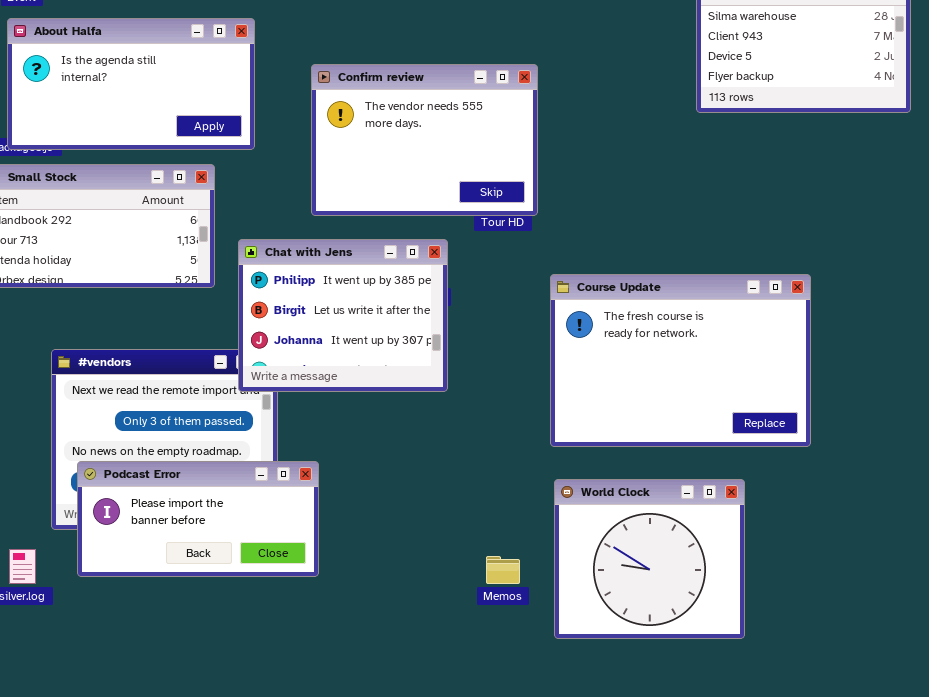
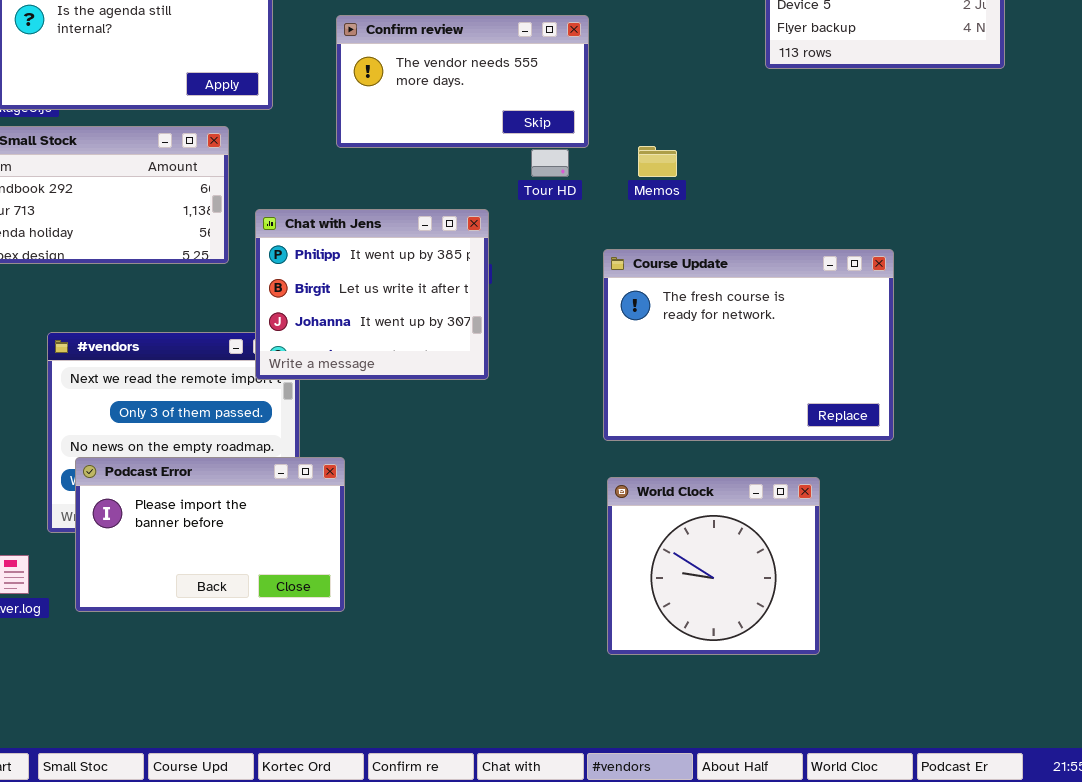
Confirm review: [311,64,538,216] -> [336,15,589,148], resized
Podcast Error: [77,461,319,577] -> [75,457,345,612], resized
Memos: [486,556,520,584] -> [638,146,677,177], moved

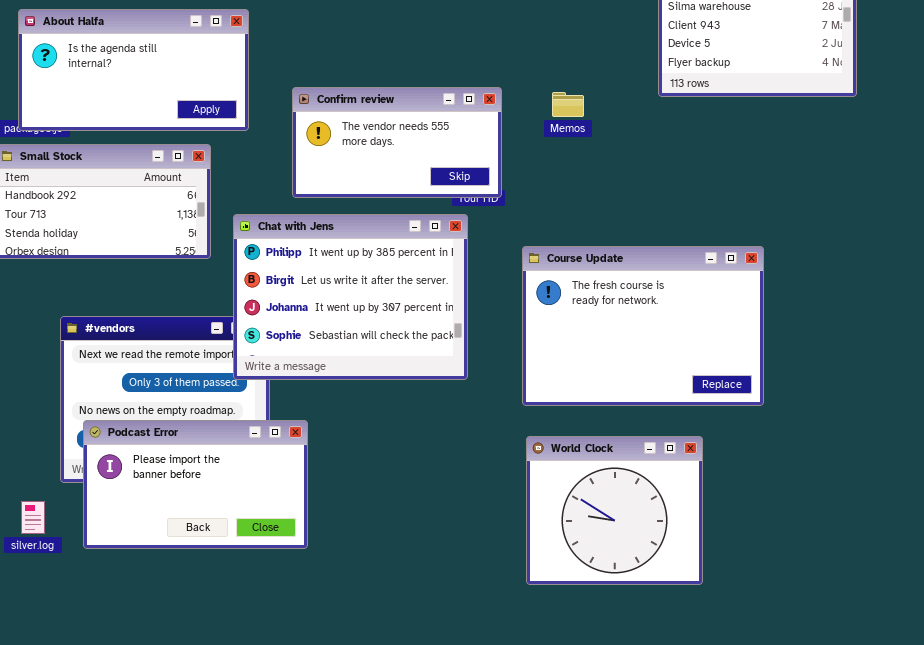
Confirm review: [336,15,589,148] -> [292,87,502,198], moved
Memos: [638,146,677,177] -> [552,92,584,117], moved
Chat with Jens: [255,209,489,380] -> [233,214,468,380], resized

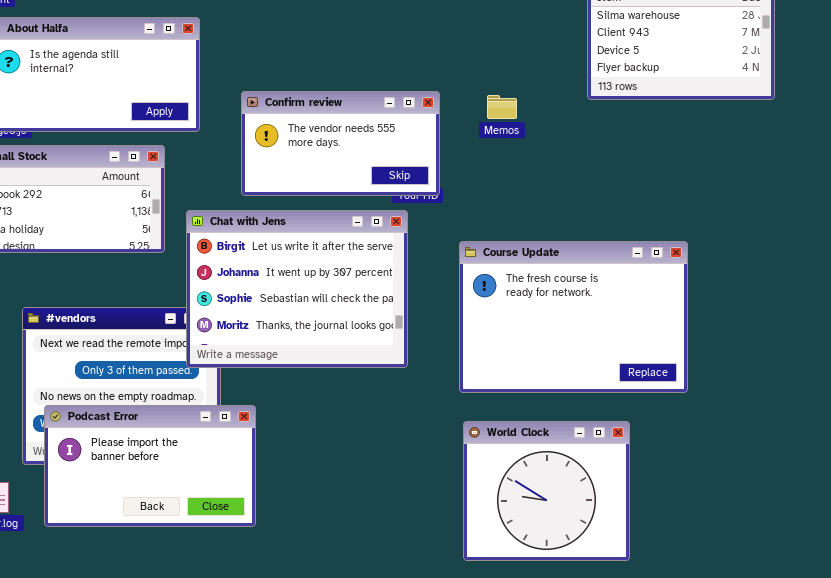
Chat with Jens: [233,214,468,380] -> [186,210,408,368], scrolled down 1 row

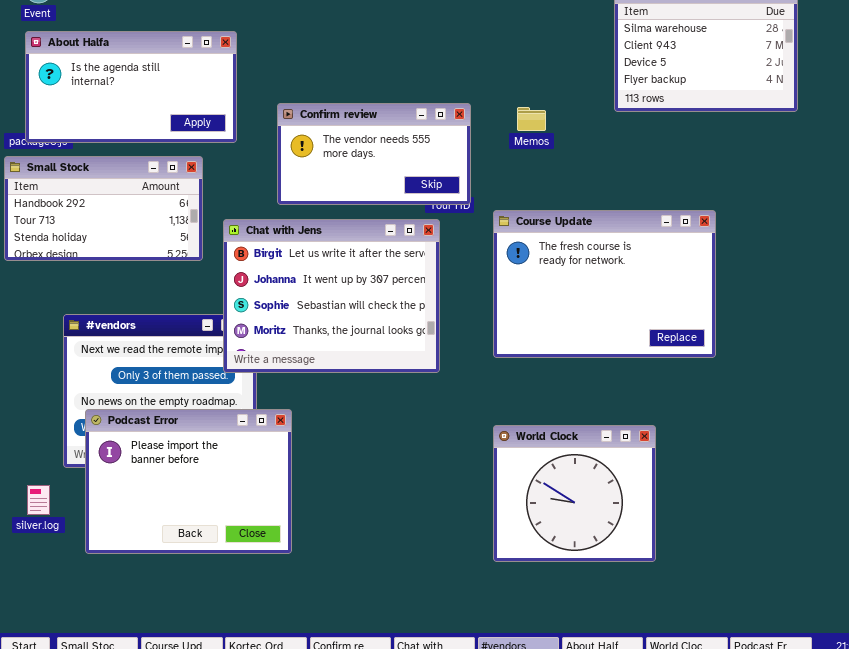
Course Update: [459,241,688,393] -> [493,210,716,358], moved
Podcast Error: [44,405,256,527] -> [85,409,292,554], resized

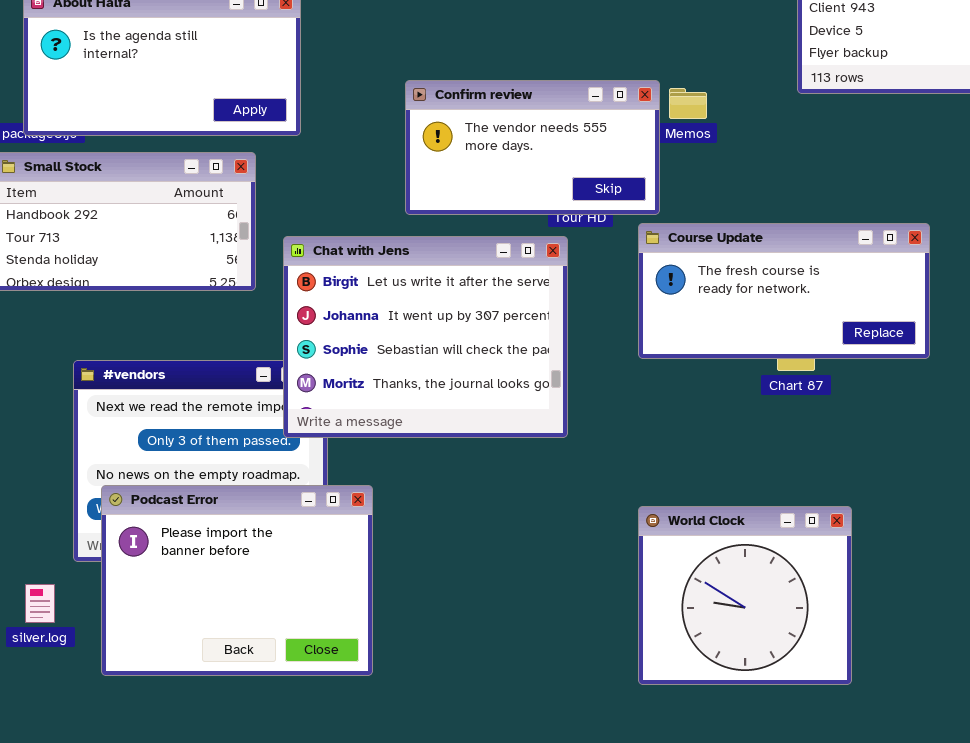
Confirm review: [277,103,471,205] -> [405,80,660,215], moved
Course Update: [493,210,716,358] -> [638,223,930,359], resized

